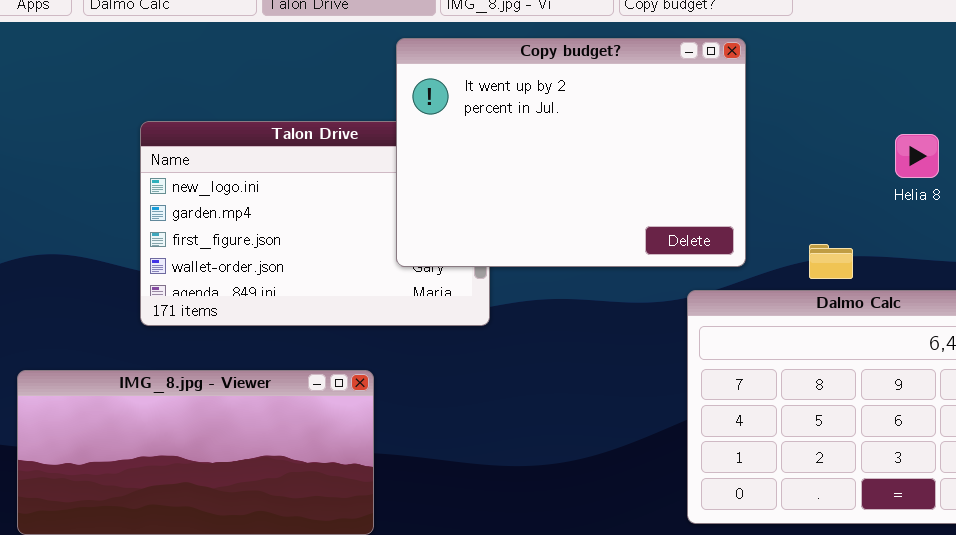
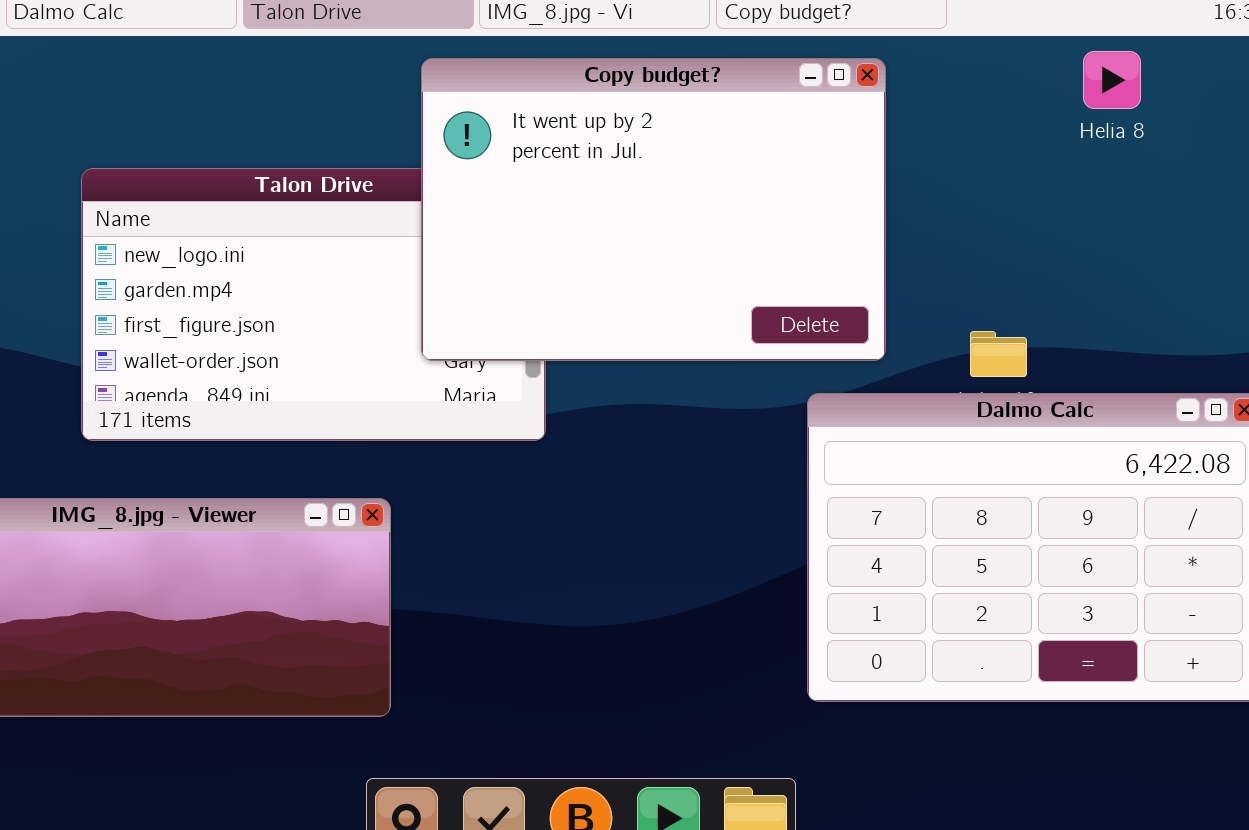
Helia 8: [895,134,939,178] -> [1083,51,1141,109], moved

